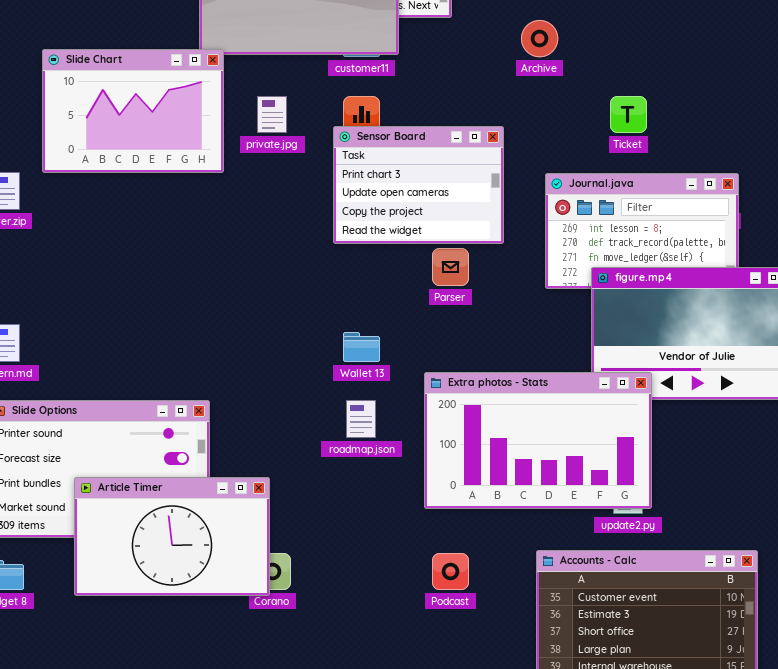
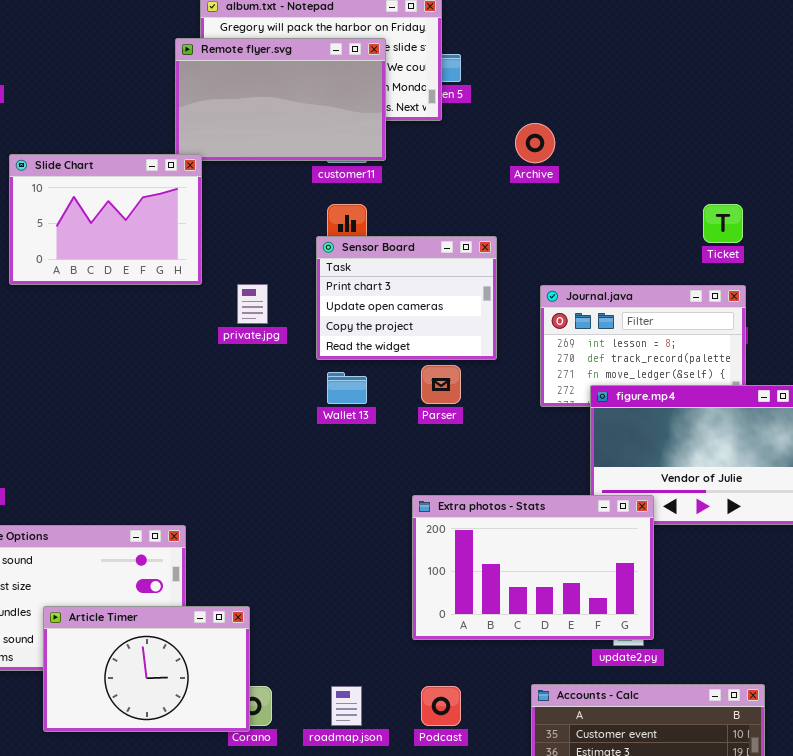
private.jpg: [257,96,287,133] -> [237,284,268,324], moved
Ticket: [610,96,647,133] -> [703,204,743,243], moved
Wallet 13: [343,332,380,362] -> [327,372,367,404], moved
roadmap.json: [346,400,376,438] -> [331,686,362,726], moved

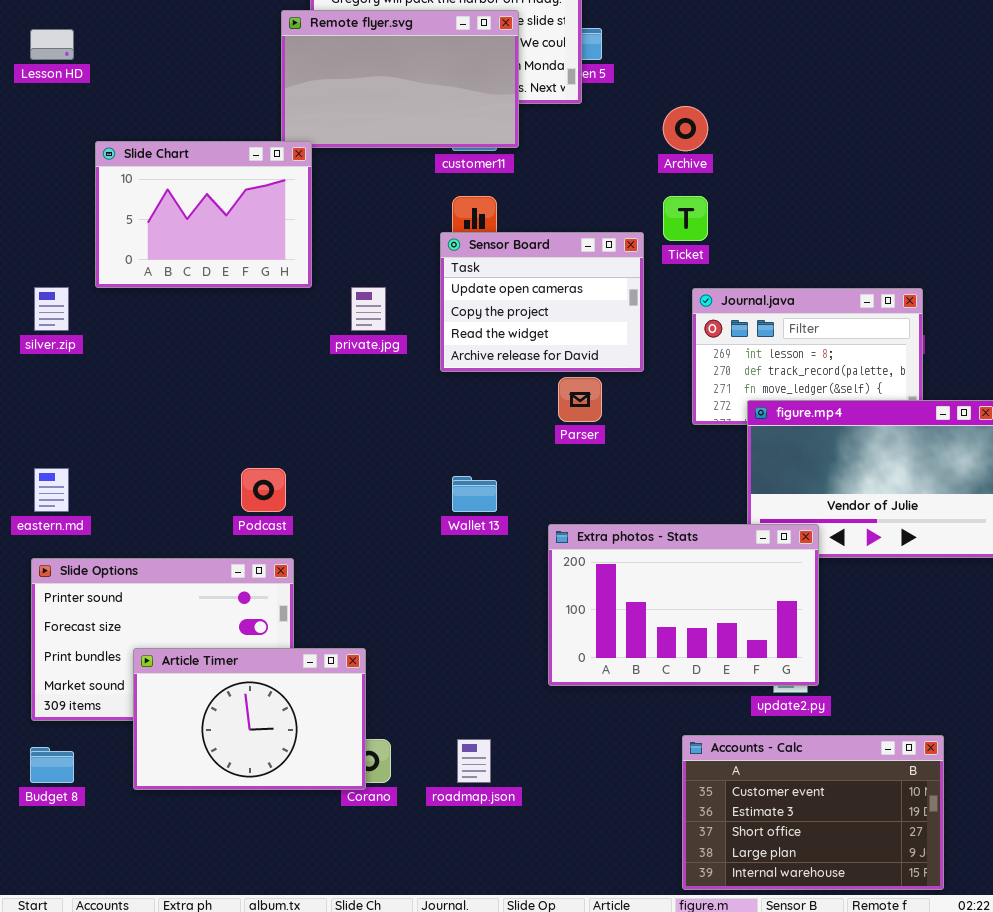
Ticket: [703,204,743,243] -> [663,196,708,241], moved
Sensor Board: [316,236,497,360] -> [440,232,644,372], scrolled down 1 row
Wallet 13: [327,372,367,404] -> [452,476,497,512], moved
Podcast: [421,686,461,726] -> [241,468,286,512], moved

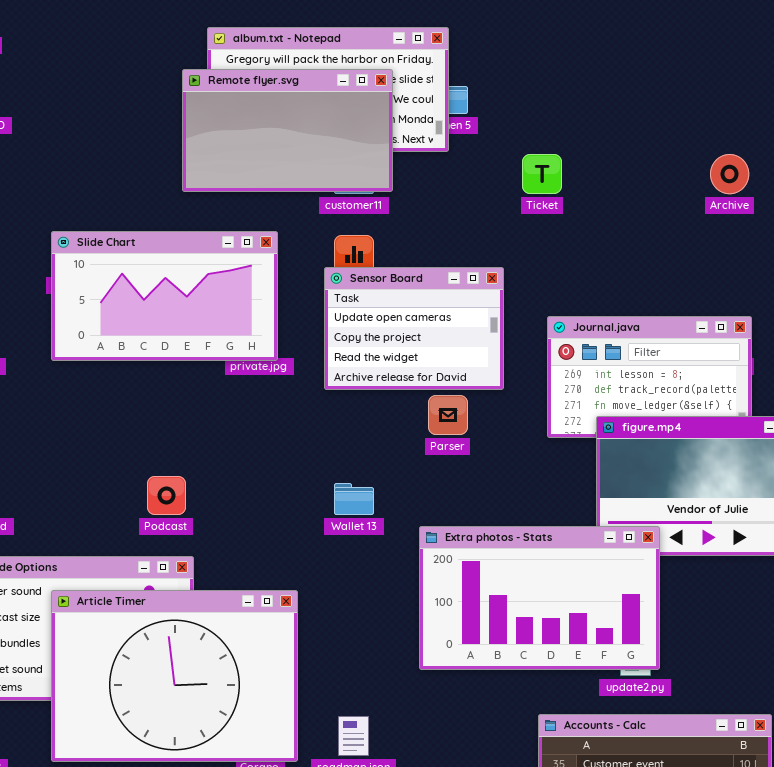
Archive: [663,106,708,151] -> [710,154,749,194], moved
Slide Chart: [95,141,312,288] -> [51,231,278,361], moved, resized
Ticket: [663,196,708,241] -> [522,154,562,194], moved
Article Timer: [133,648,366,790] -> [51,590,298,762], resized

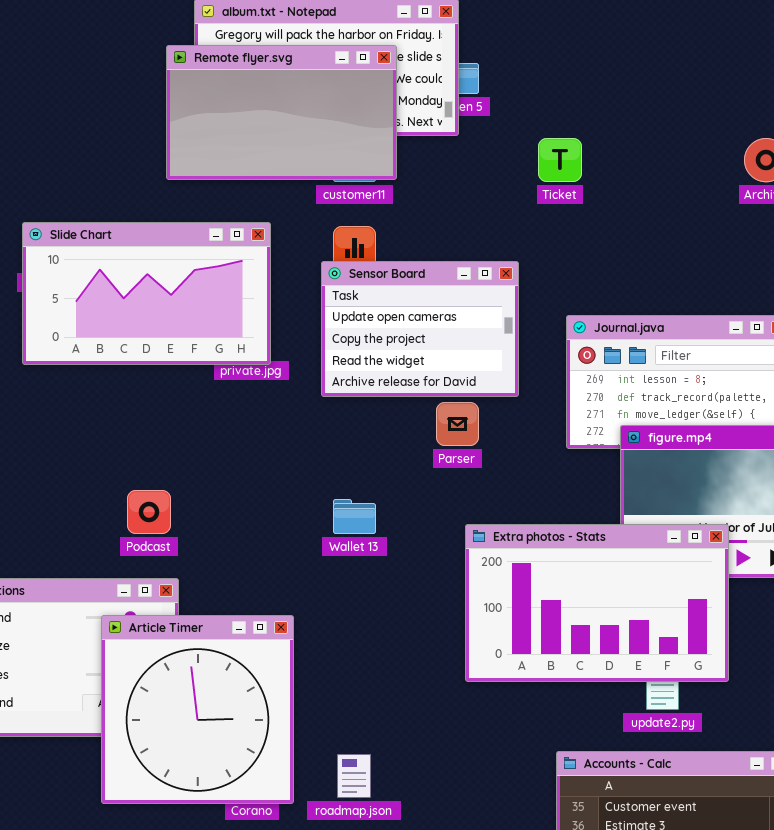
Extra photos - Stats: [419,526,660,670] -> [465,524,729,682], moved
Article Timer: [51,590,298,762] -> [101,615,294,804], resized

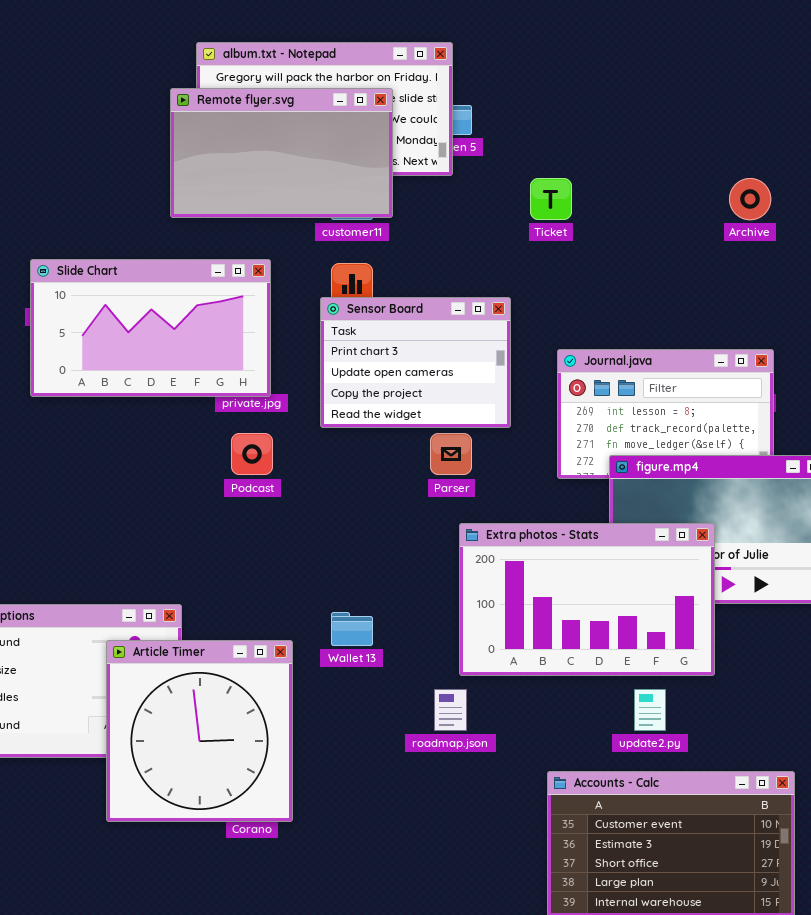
Sensor Board: [321,261,519,397] -> [320,297,511,428], scrolled up 1 row
Podcast: [127,490,171,534] -> [231,433,273,475], moved
Wallet 13: [333,499,376,534] -> [331,612,373,646], moved
Extra photos - Stats: [465,524,729,682] -> [459,523,715,676], moved
roadmap.json: [337,754,371,798] -> [434,689,467,731], moved

